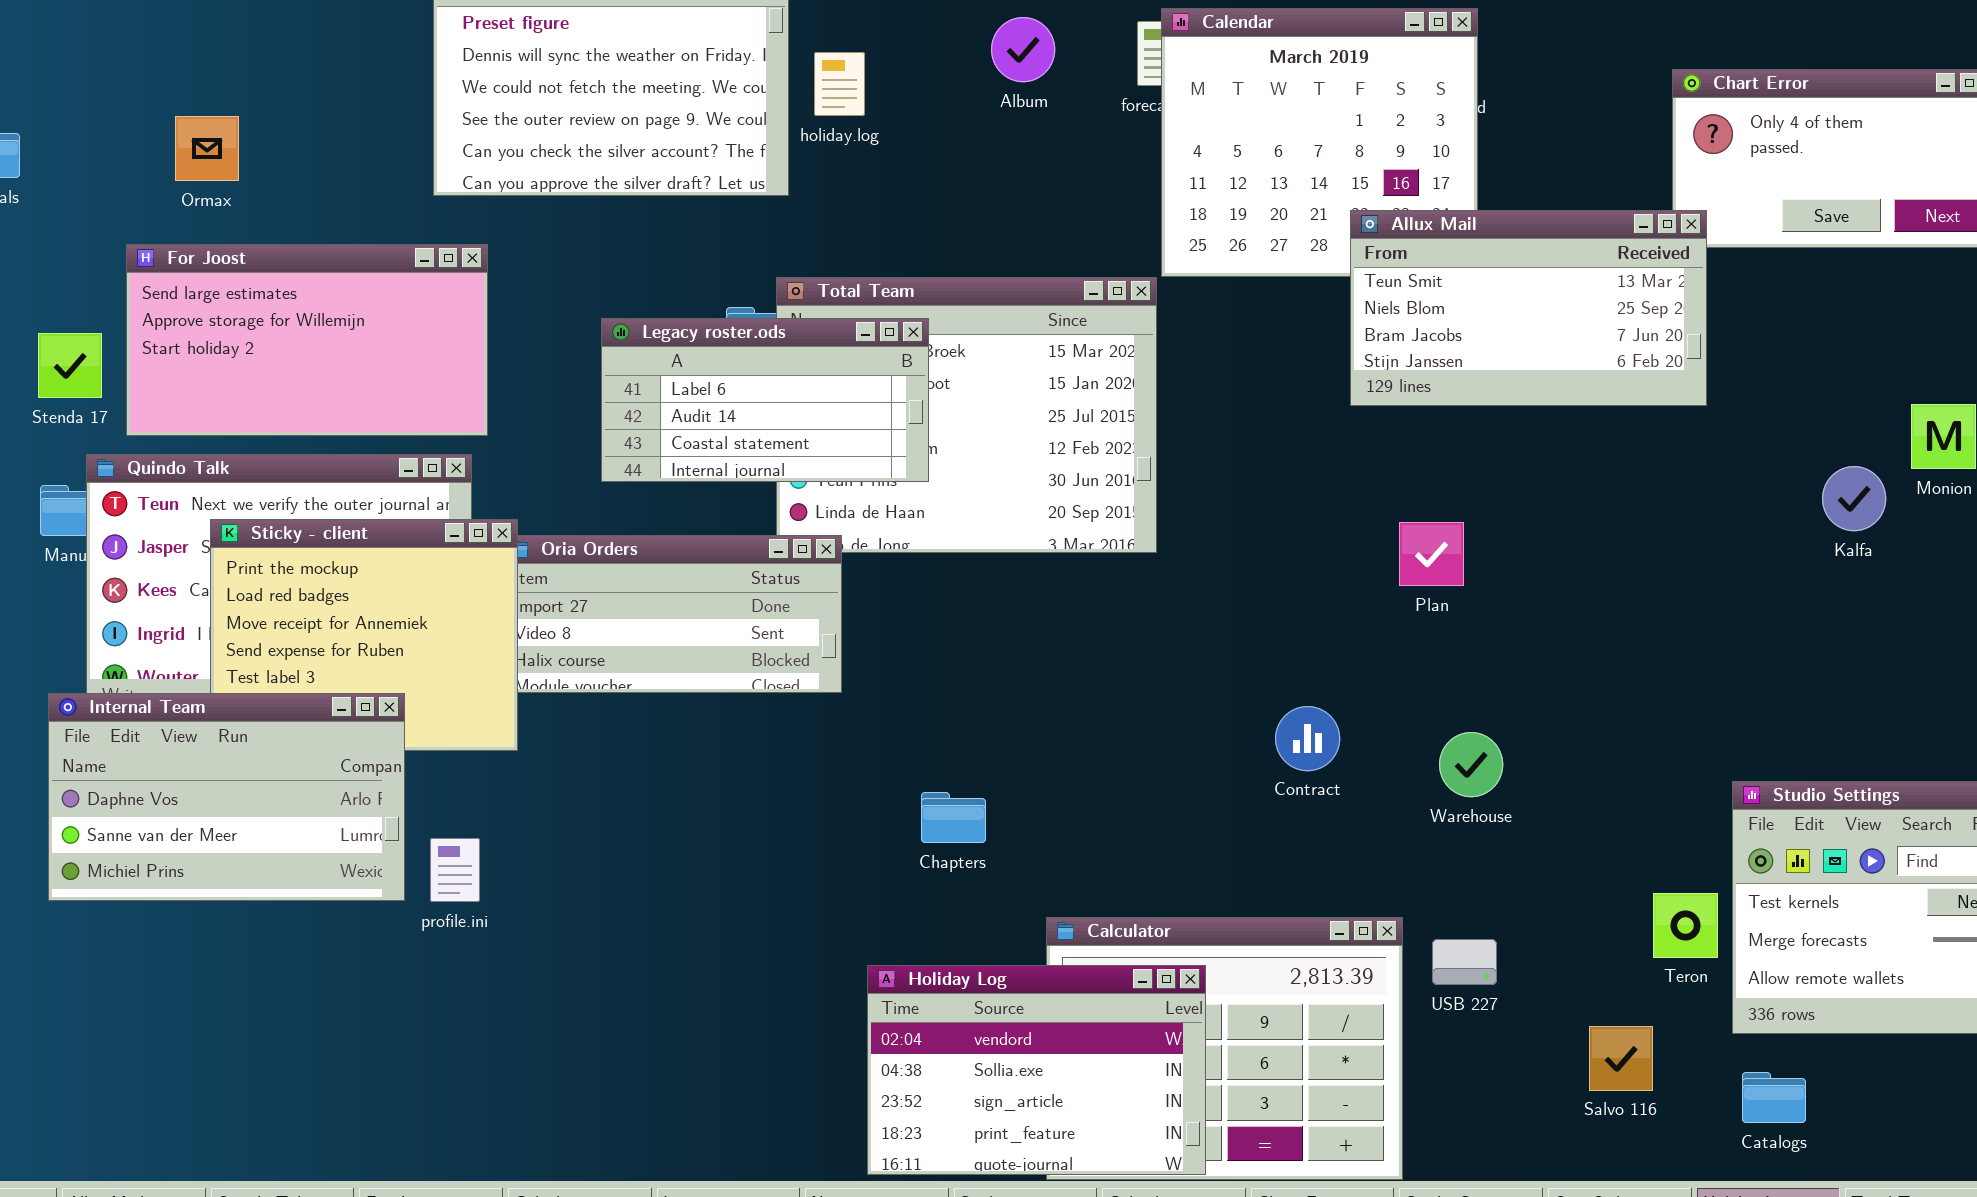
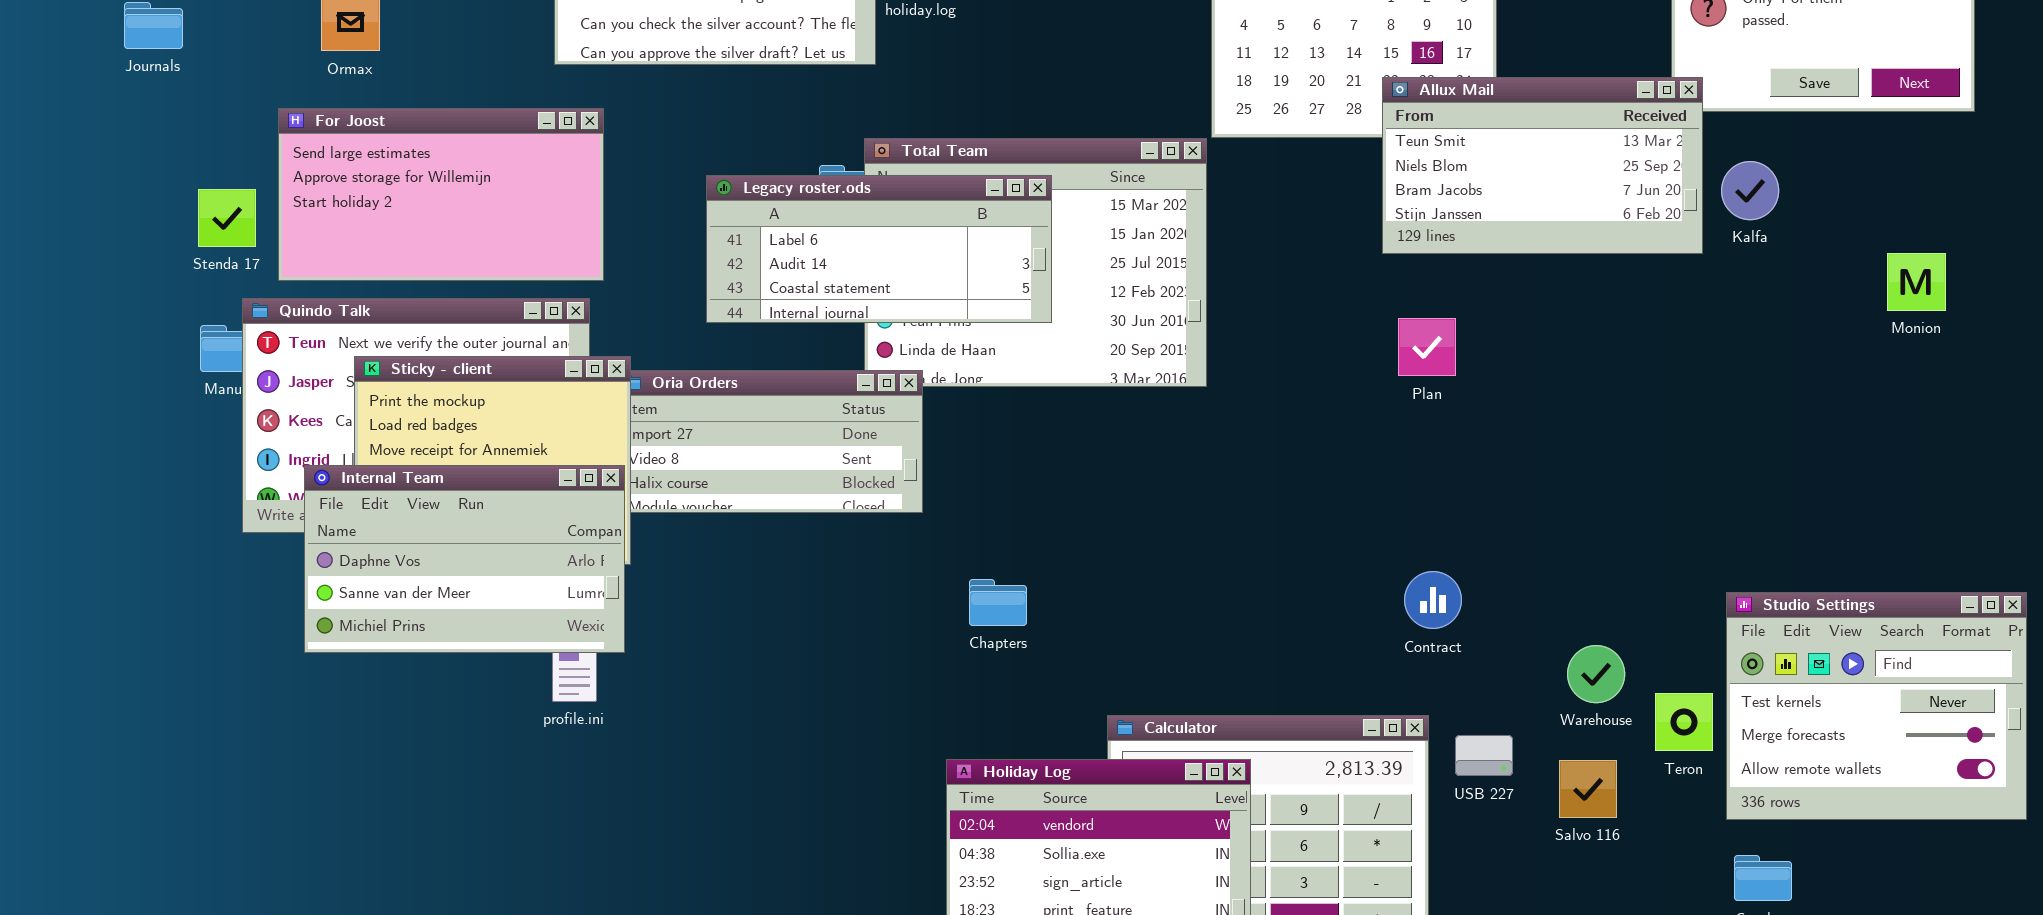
Legacy roster.ods: [601,318,929,482] -> [706,175,1052,323], resized
Kalfa: [1822,466,1886,531] -> [1721,161,1779,220], moved
Plan: [1399,522,1464,586] -> [1398,318,1456,376], moved
Internal Team: [48,693,405,901] -> [304,465,625,653], moved
Contract: [1275,706,1340,771] -> [1404,571,1462,629], moved
Warehouse: [1439,732,1503,797] -> [1567,645,1625,703], moved
Chapters: [921,792,986,843] -> [969,579,1027,626], moved
Salvo 116: [1589,1026,1653,1091] -> [1559,760,1617,818], moved

